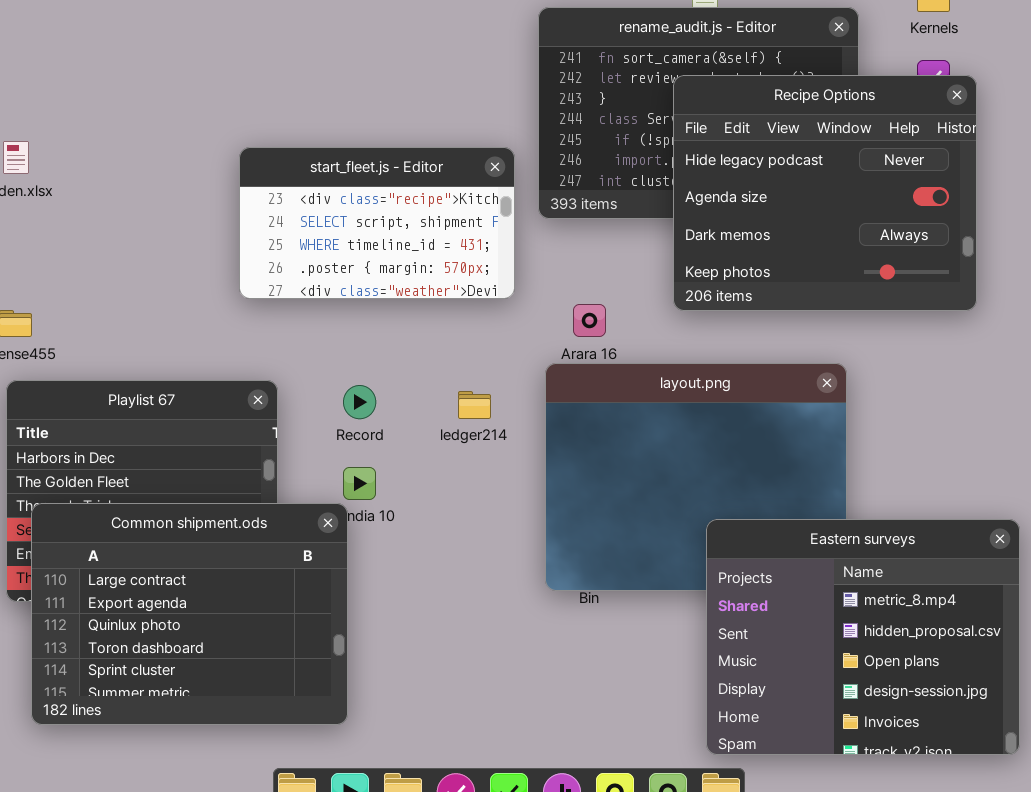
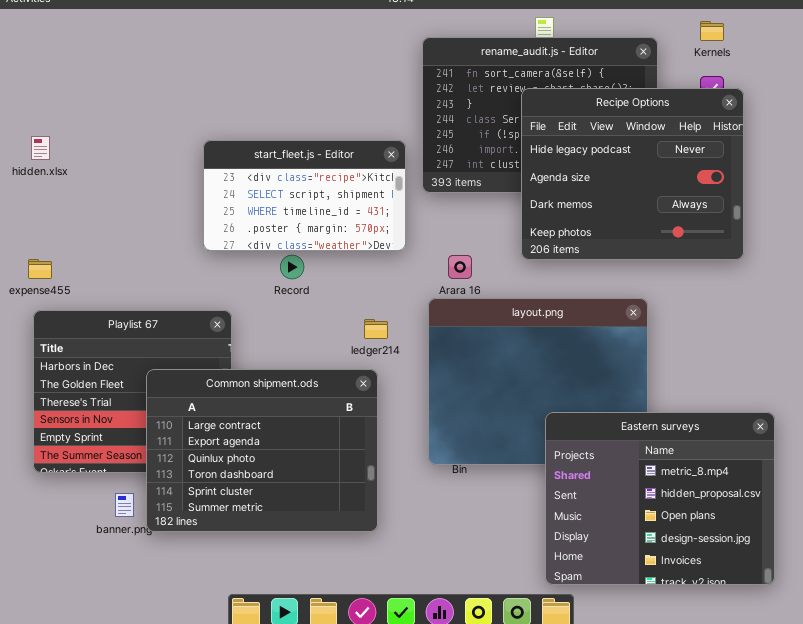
Record: [343,385,376,419] -> [280,255,304,279], moved
Common shipment.ods: [31,503,348,725] -> [146,369,378,532], moved

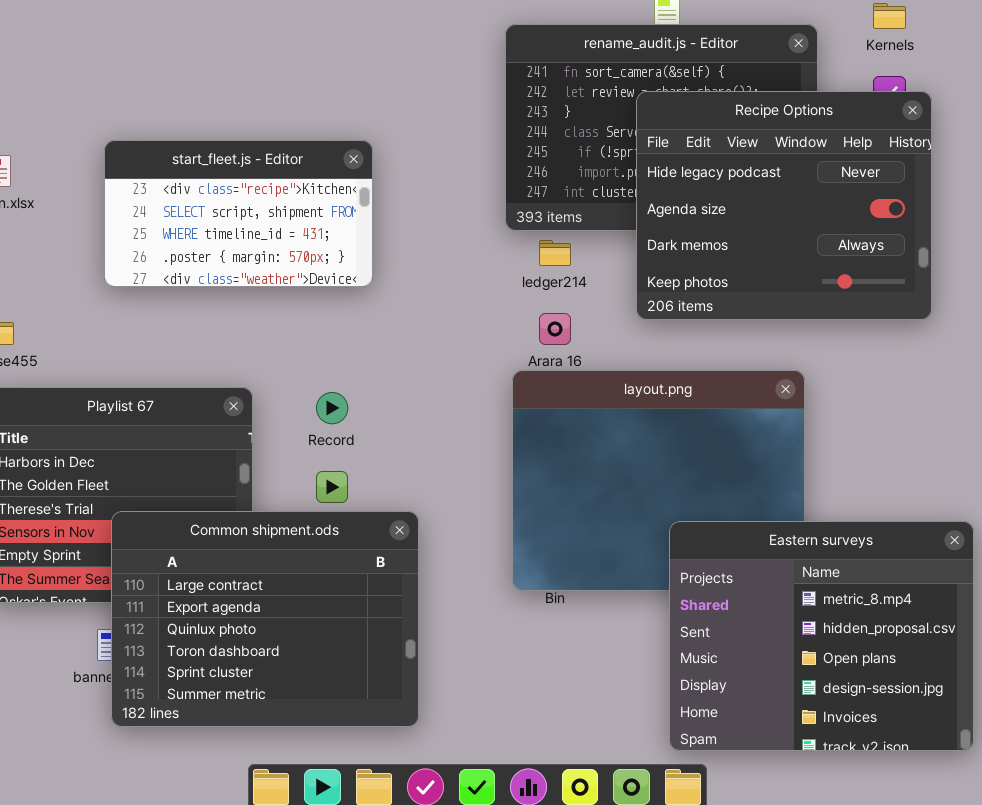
start_fleet.js - Editor: [203,140,406,251] -> [104,140,373,287], moved
Record: [280,255,304,279] -> [316,392,348,424], moved
ledger214: [364,319,388,339] -> [539,240,571,266], moved
Common shipment.ods: [146,369,378,532] -> [111,511,419,727], moved

